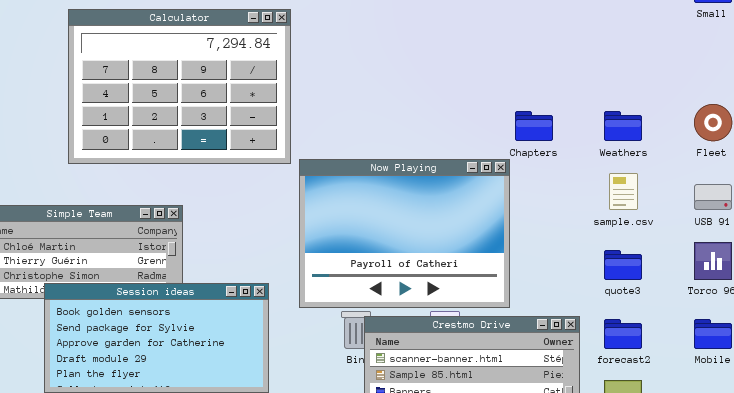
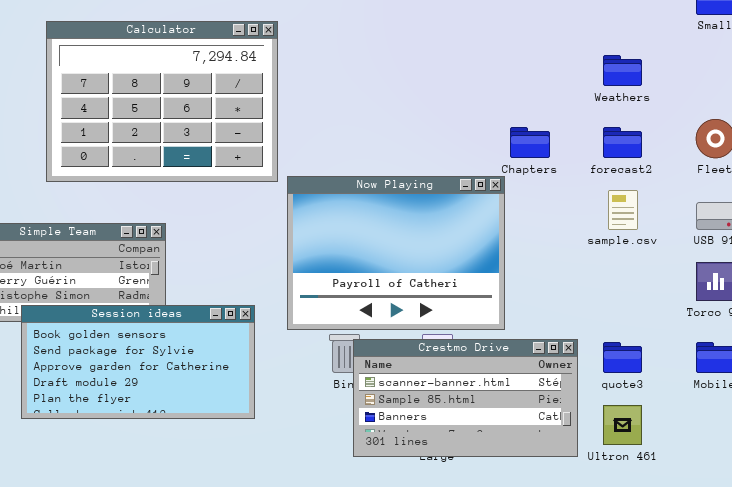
Weathers: [604,111,642,141] -> [603,55,642,86], moved
quote3: [604,250,642,280] -> [603,342,642,373], moved
forecast2: [604,319,642,349] -> [603,127,642,158], moved

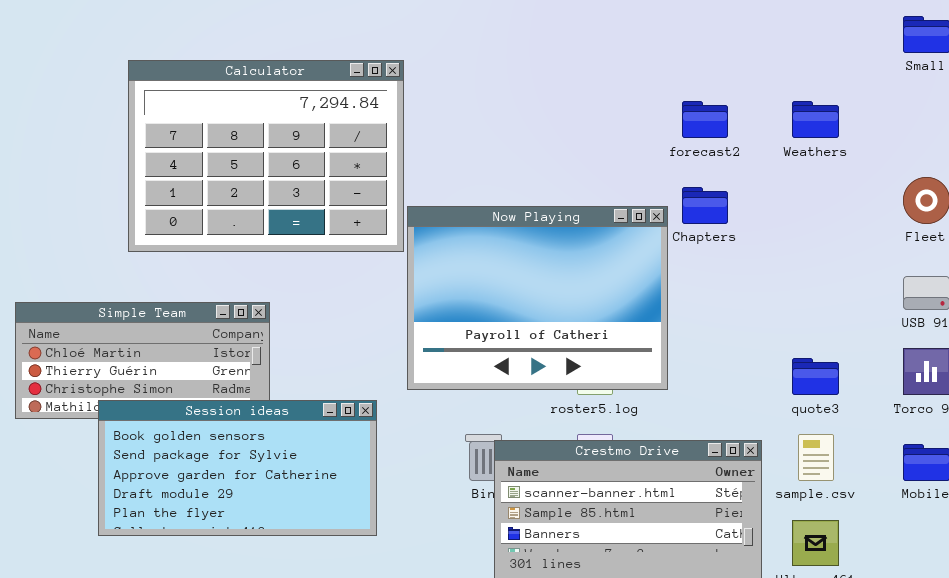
forecast2: [603,127,642,158] -> [682,101,728,138], moved
Now Playing: [287,176,505,330] -> [407,206,668,390], moved
sample.csv: [608,190,638,230] -> [798,434,834,481], moved
quote3: [603,342,642,373] -> [792,358,839,395], moved

